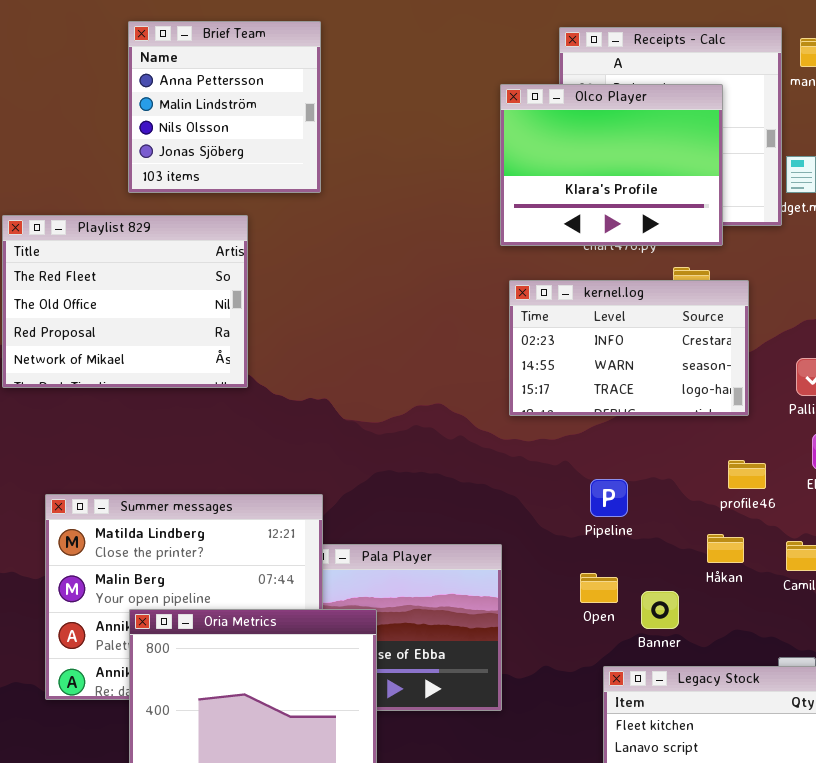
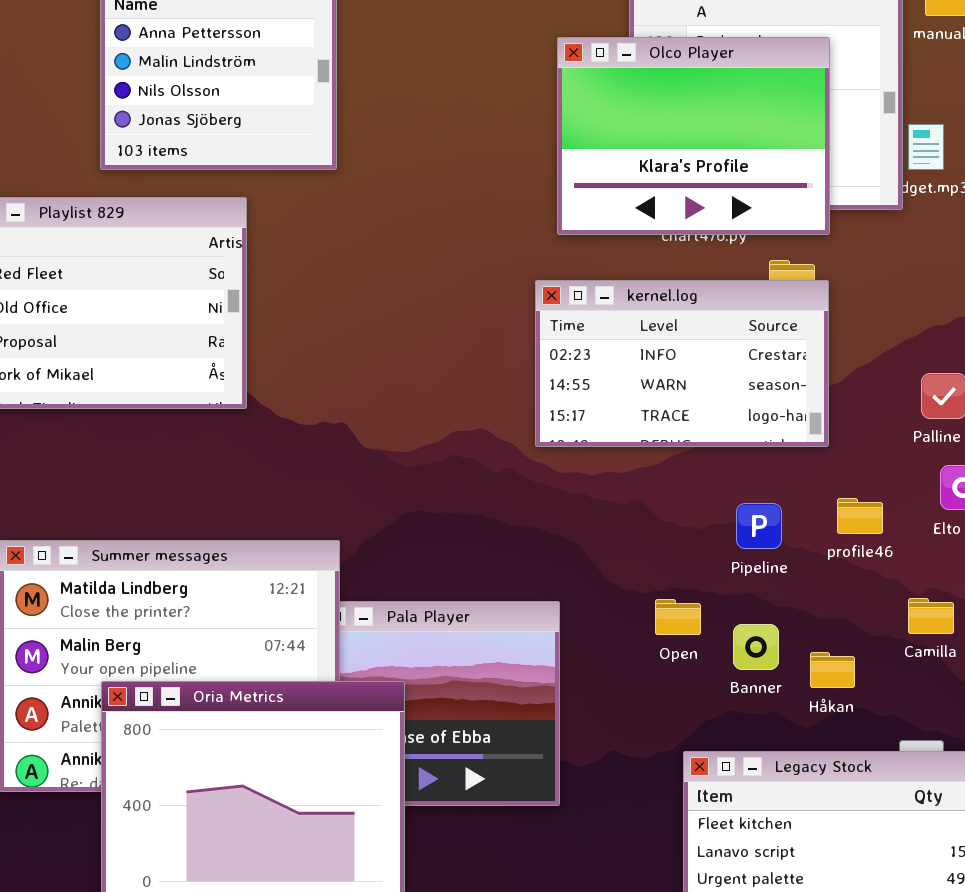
kernel.log: [509,280,749,416] -> [535,280,829,447], moved
Pipeline: [590,479,628,517] -> [736,503,782,549], moved
Håkan: [707,534,744,563] -> [810,652,855,688], moved
Open: [580,573,618,603] -> [655,599,701,635], moved
Banner: [641,591,679,629] -> [733,624,779,670], moved

